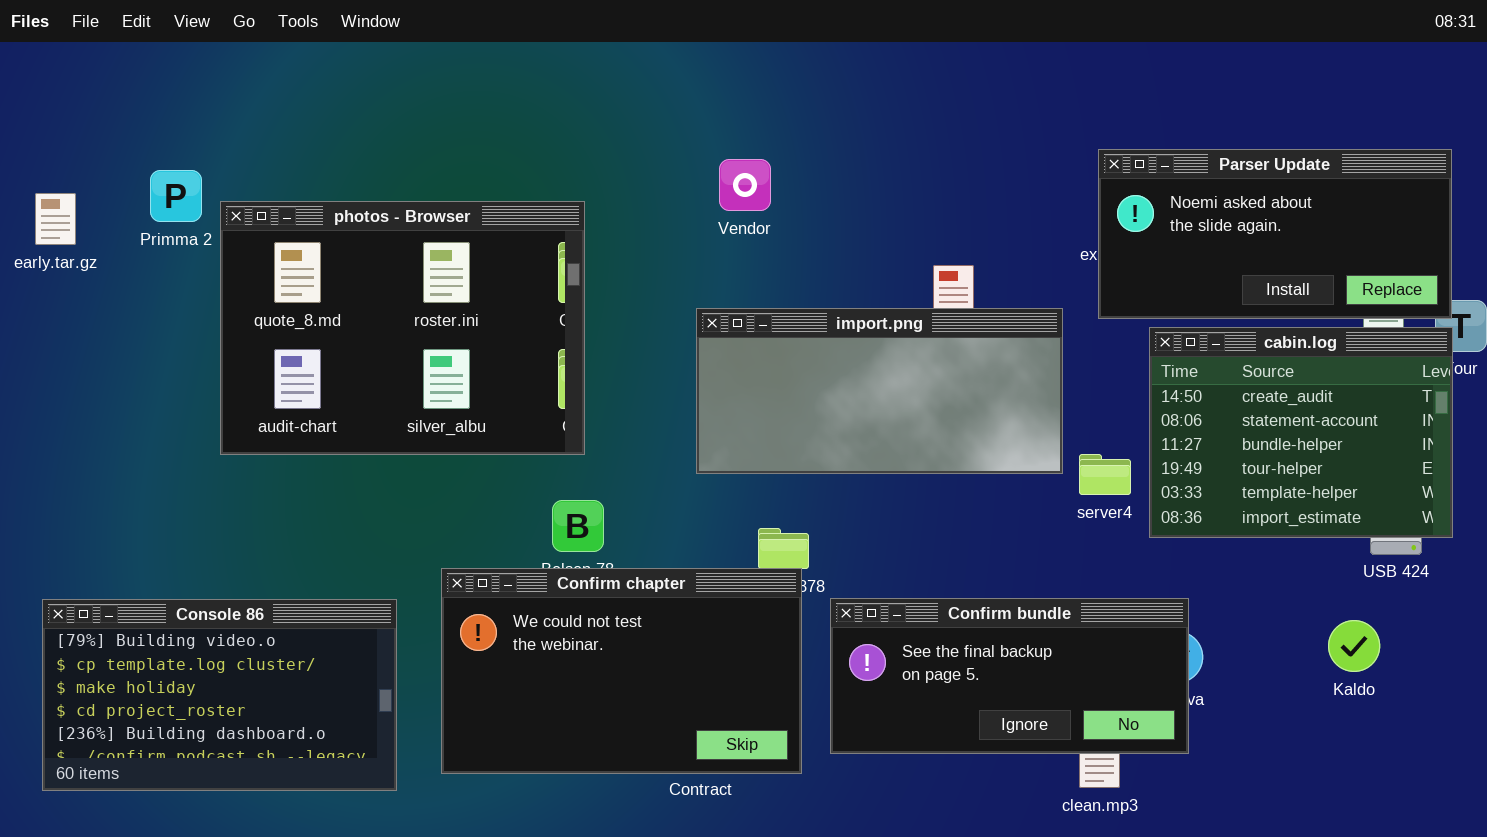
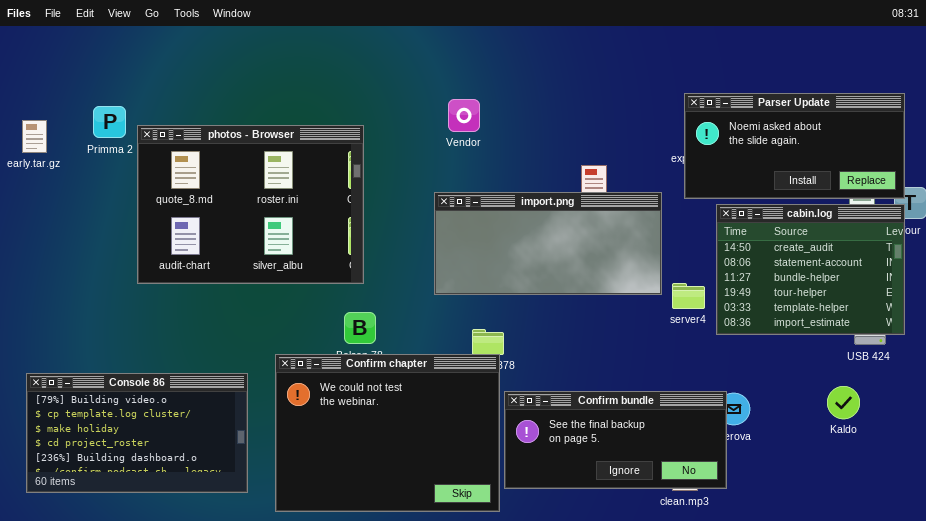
Confirm chapter: [441,568,802,774] -> [275,354,500,512], resized
Confirm bundle: [830,598,1189,754] -> [504,391,727,489], moved

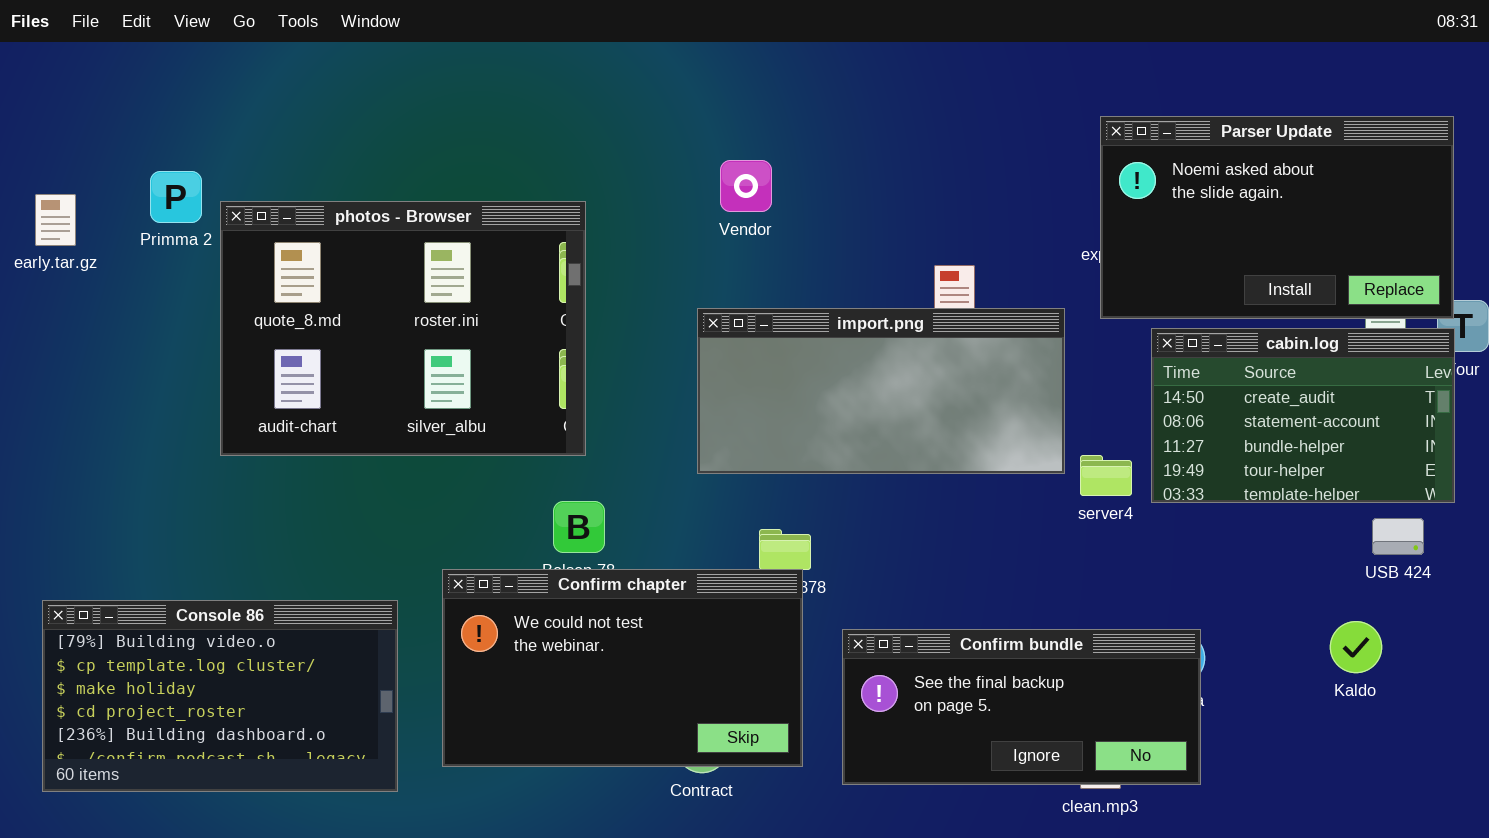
Parser Update: [684,93,905,199] -> [1100,116,1454,319], resized
cabin.log: [716,204,905,335] -> [1151,328,1455,503], resized
Confirm chapter: [275,354,500,512] -> [442,569,803,767], resized
Confirm bundle: [504,391,727,489] -> [842,629,1201,785], moved

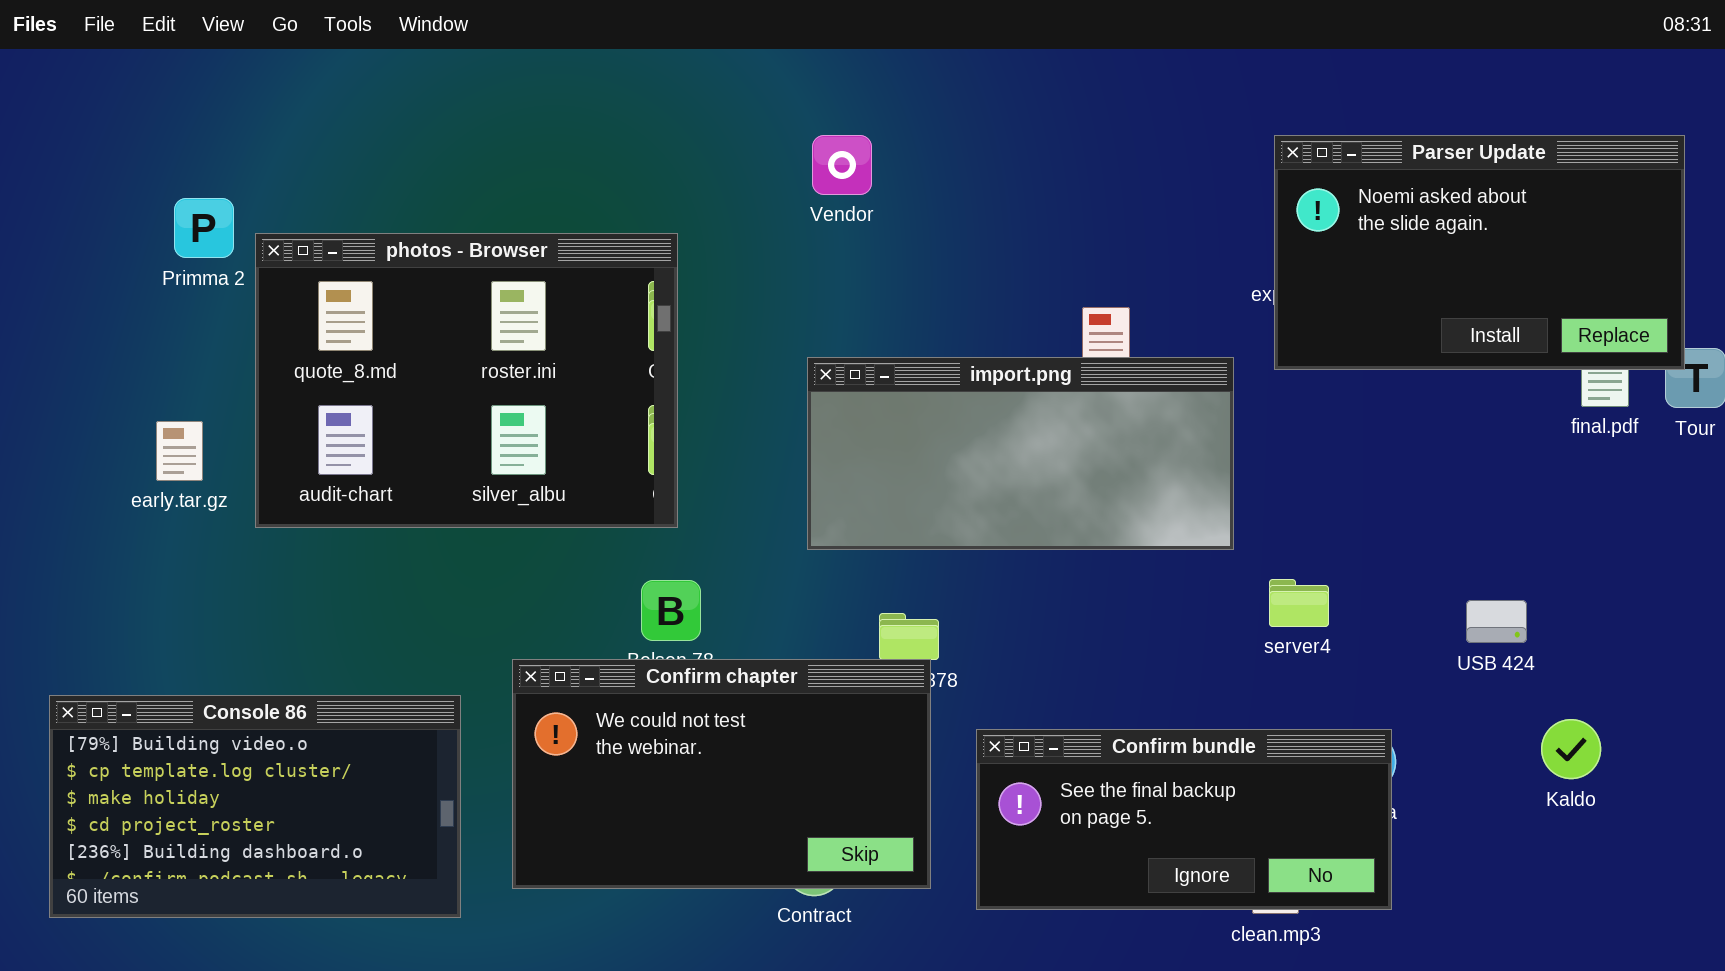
Vendor: [720,160,772,212] -> [812,135,872,195], moved
early.tar.gz: [35,194,76,246] -> [156,421,203,481], moved
cabin.log: [1151,328,1455,503] -> none, closed
server4: [1080,455,1132,496] -> [1269,579,1329,627], moved
USB 424: [1372,518,1424,555] -> [1466,600,1527,643], moved

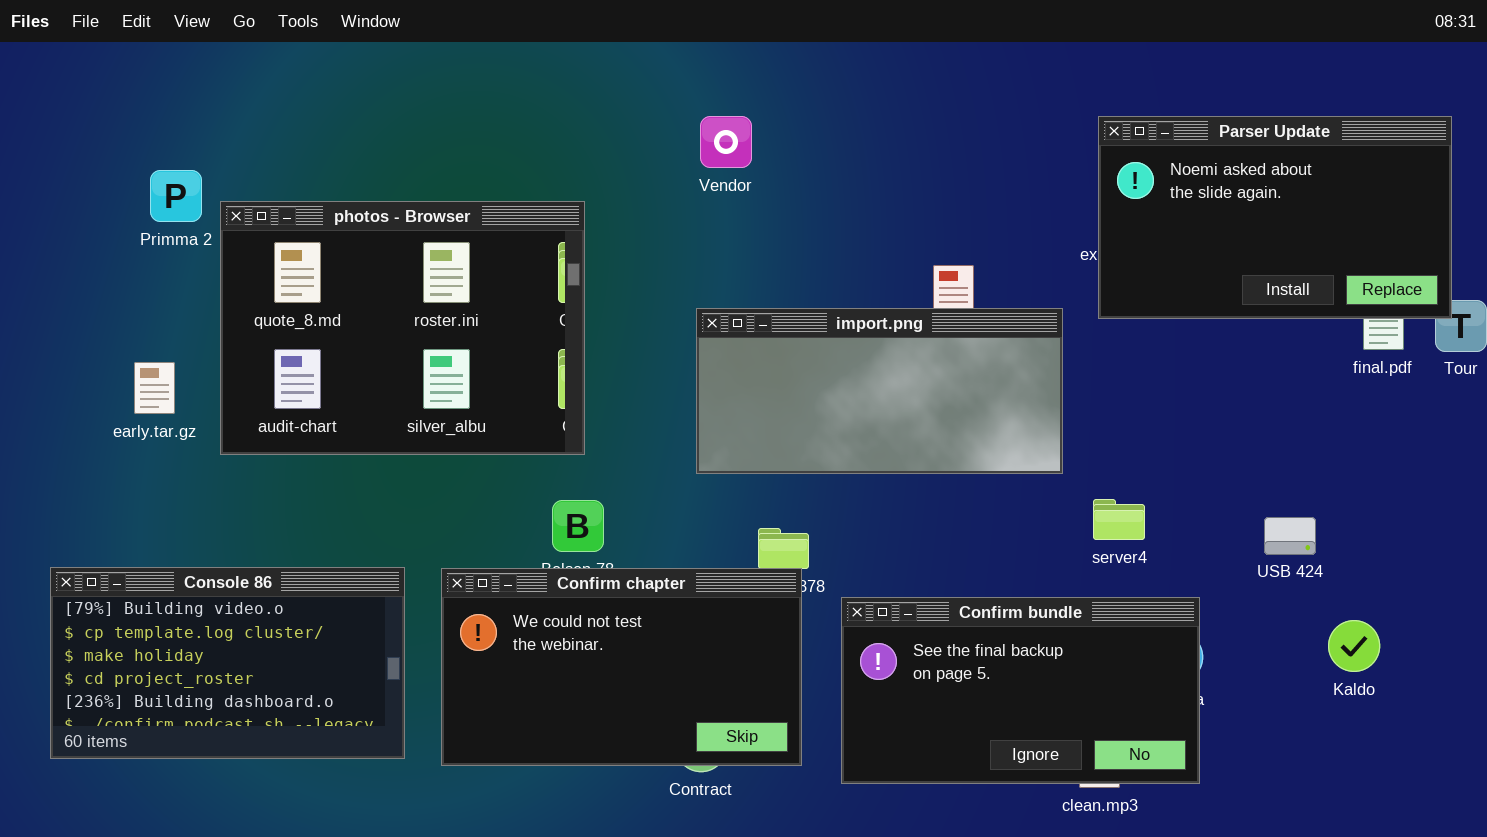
Console 86: [49,695,461,918] -> [50,567,405,759], moved
Confirm bundle: [976,729,1392,910] -> [841,597,1200,784], resized

